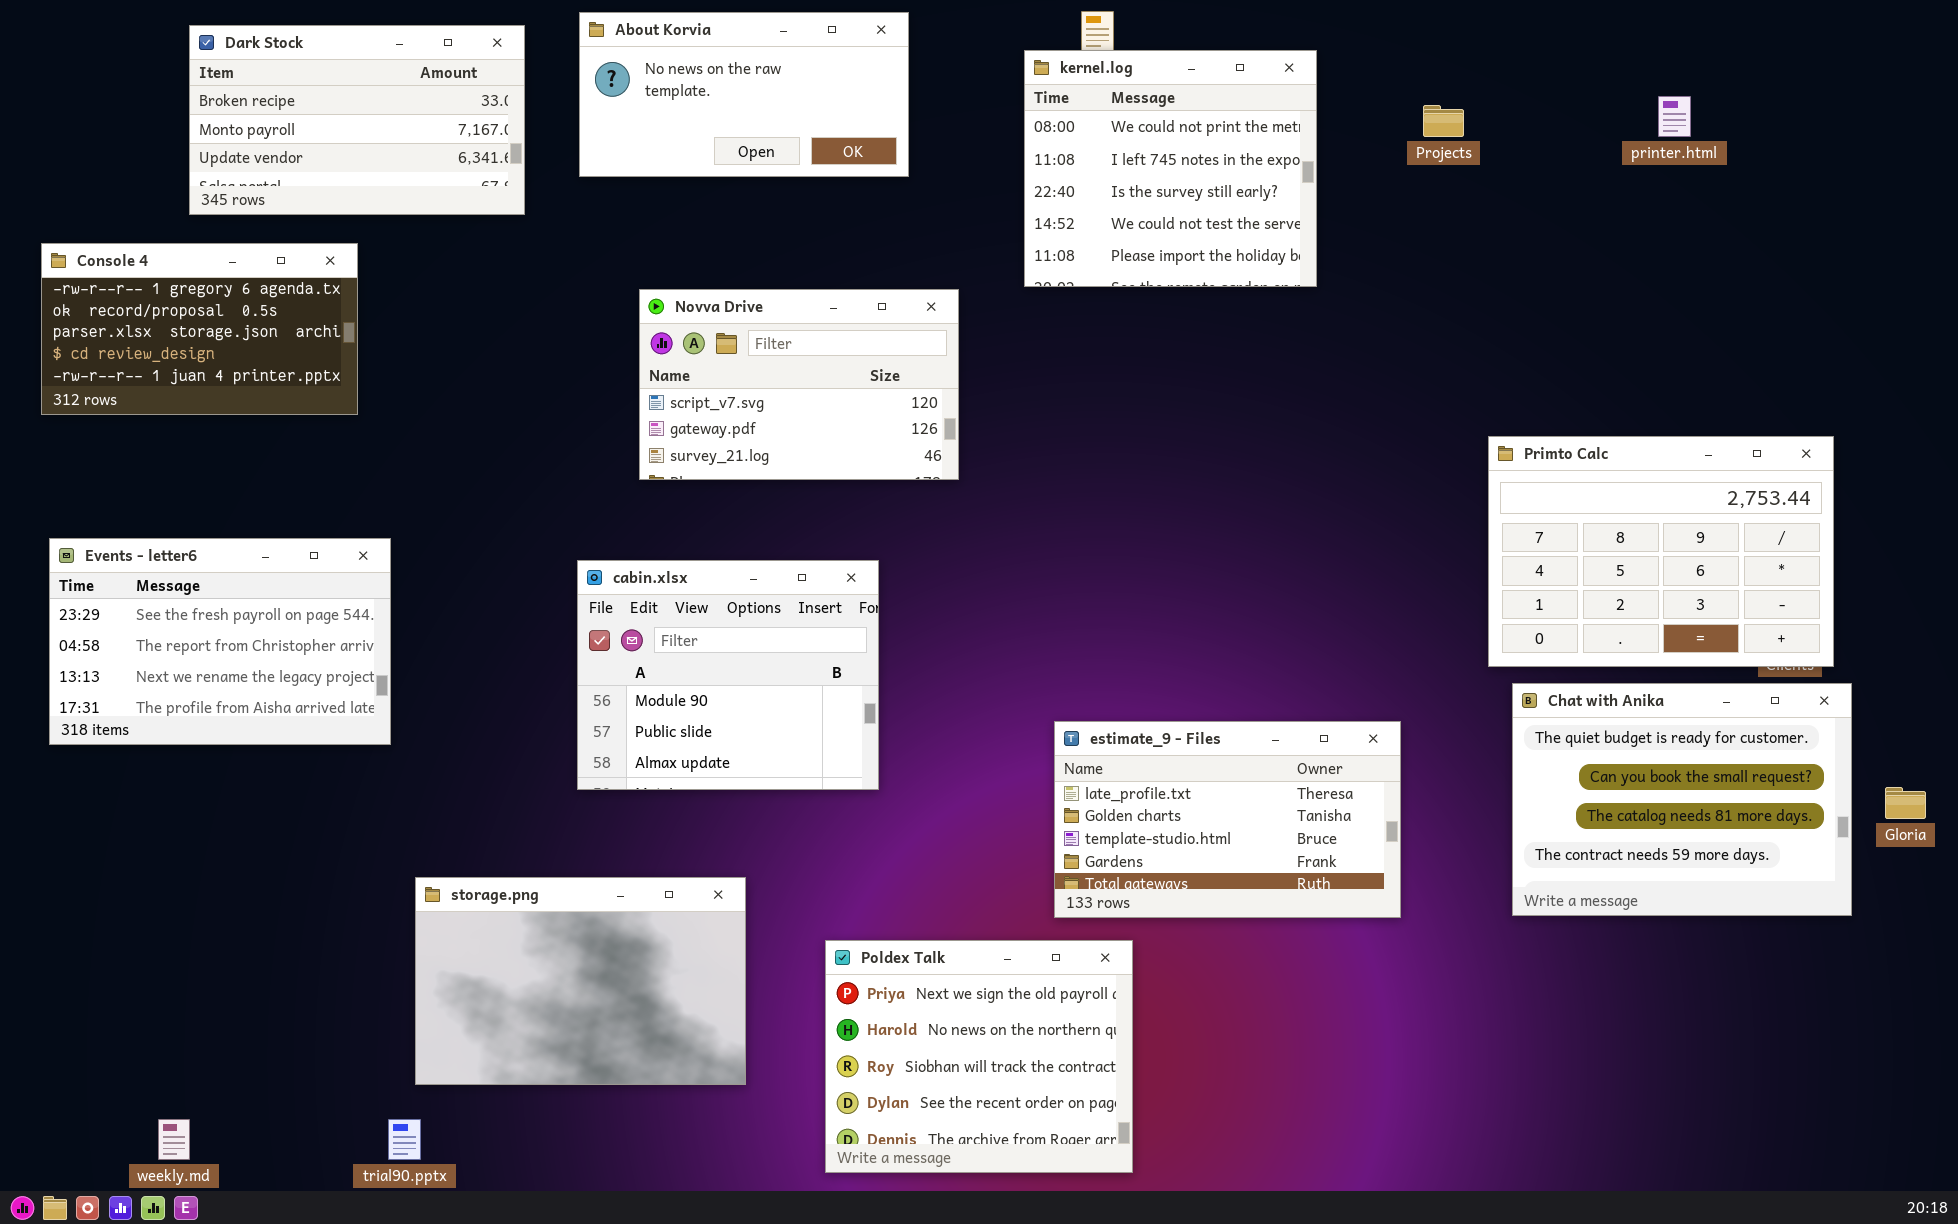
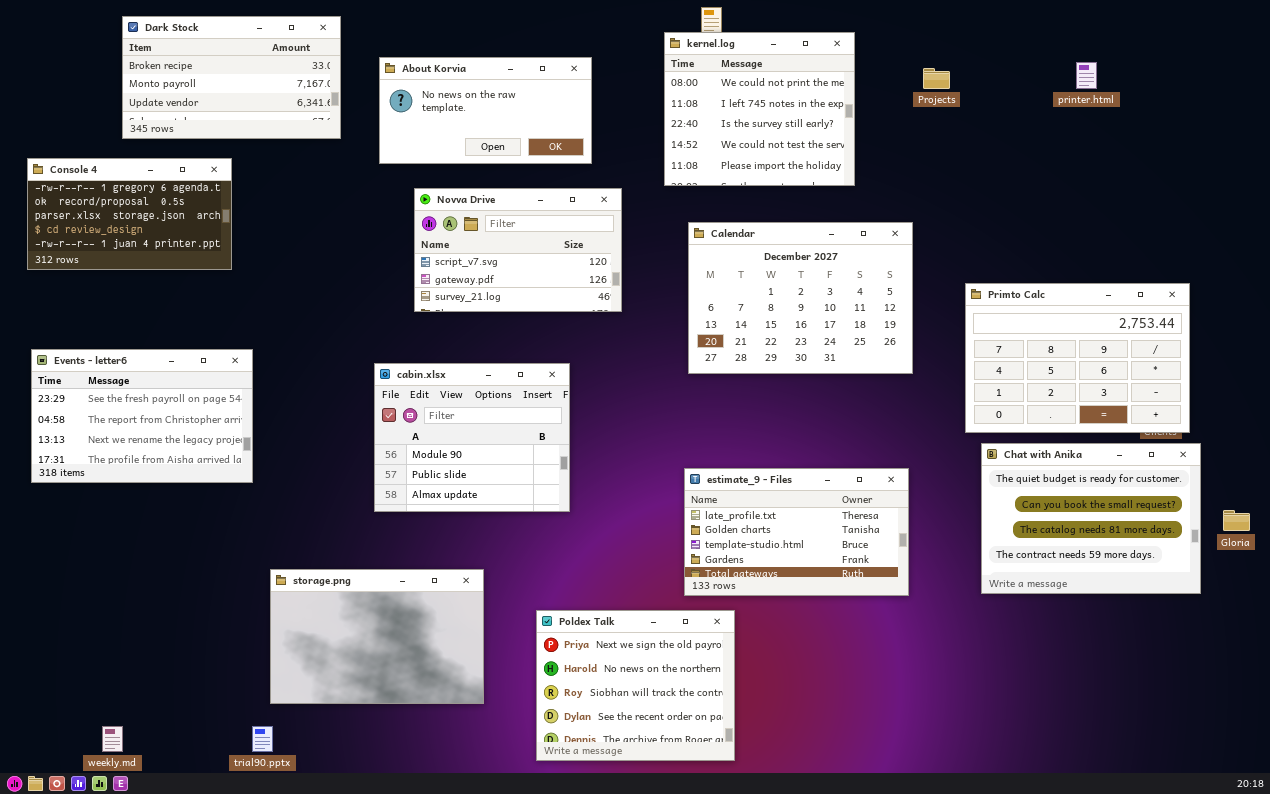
About Korvia: [579,12,909,177] -> [379,57,592,164], moved
Calendar: none -> [688,222,913,374], opened

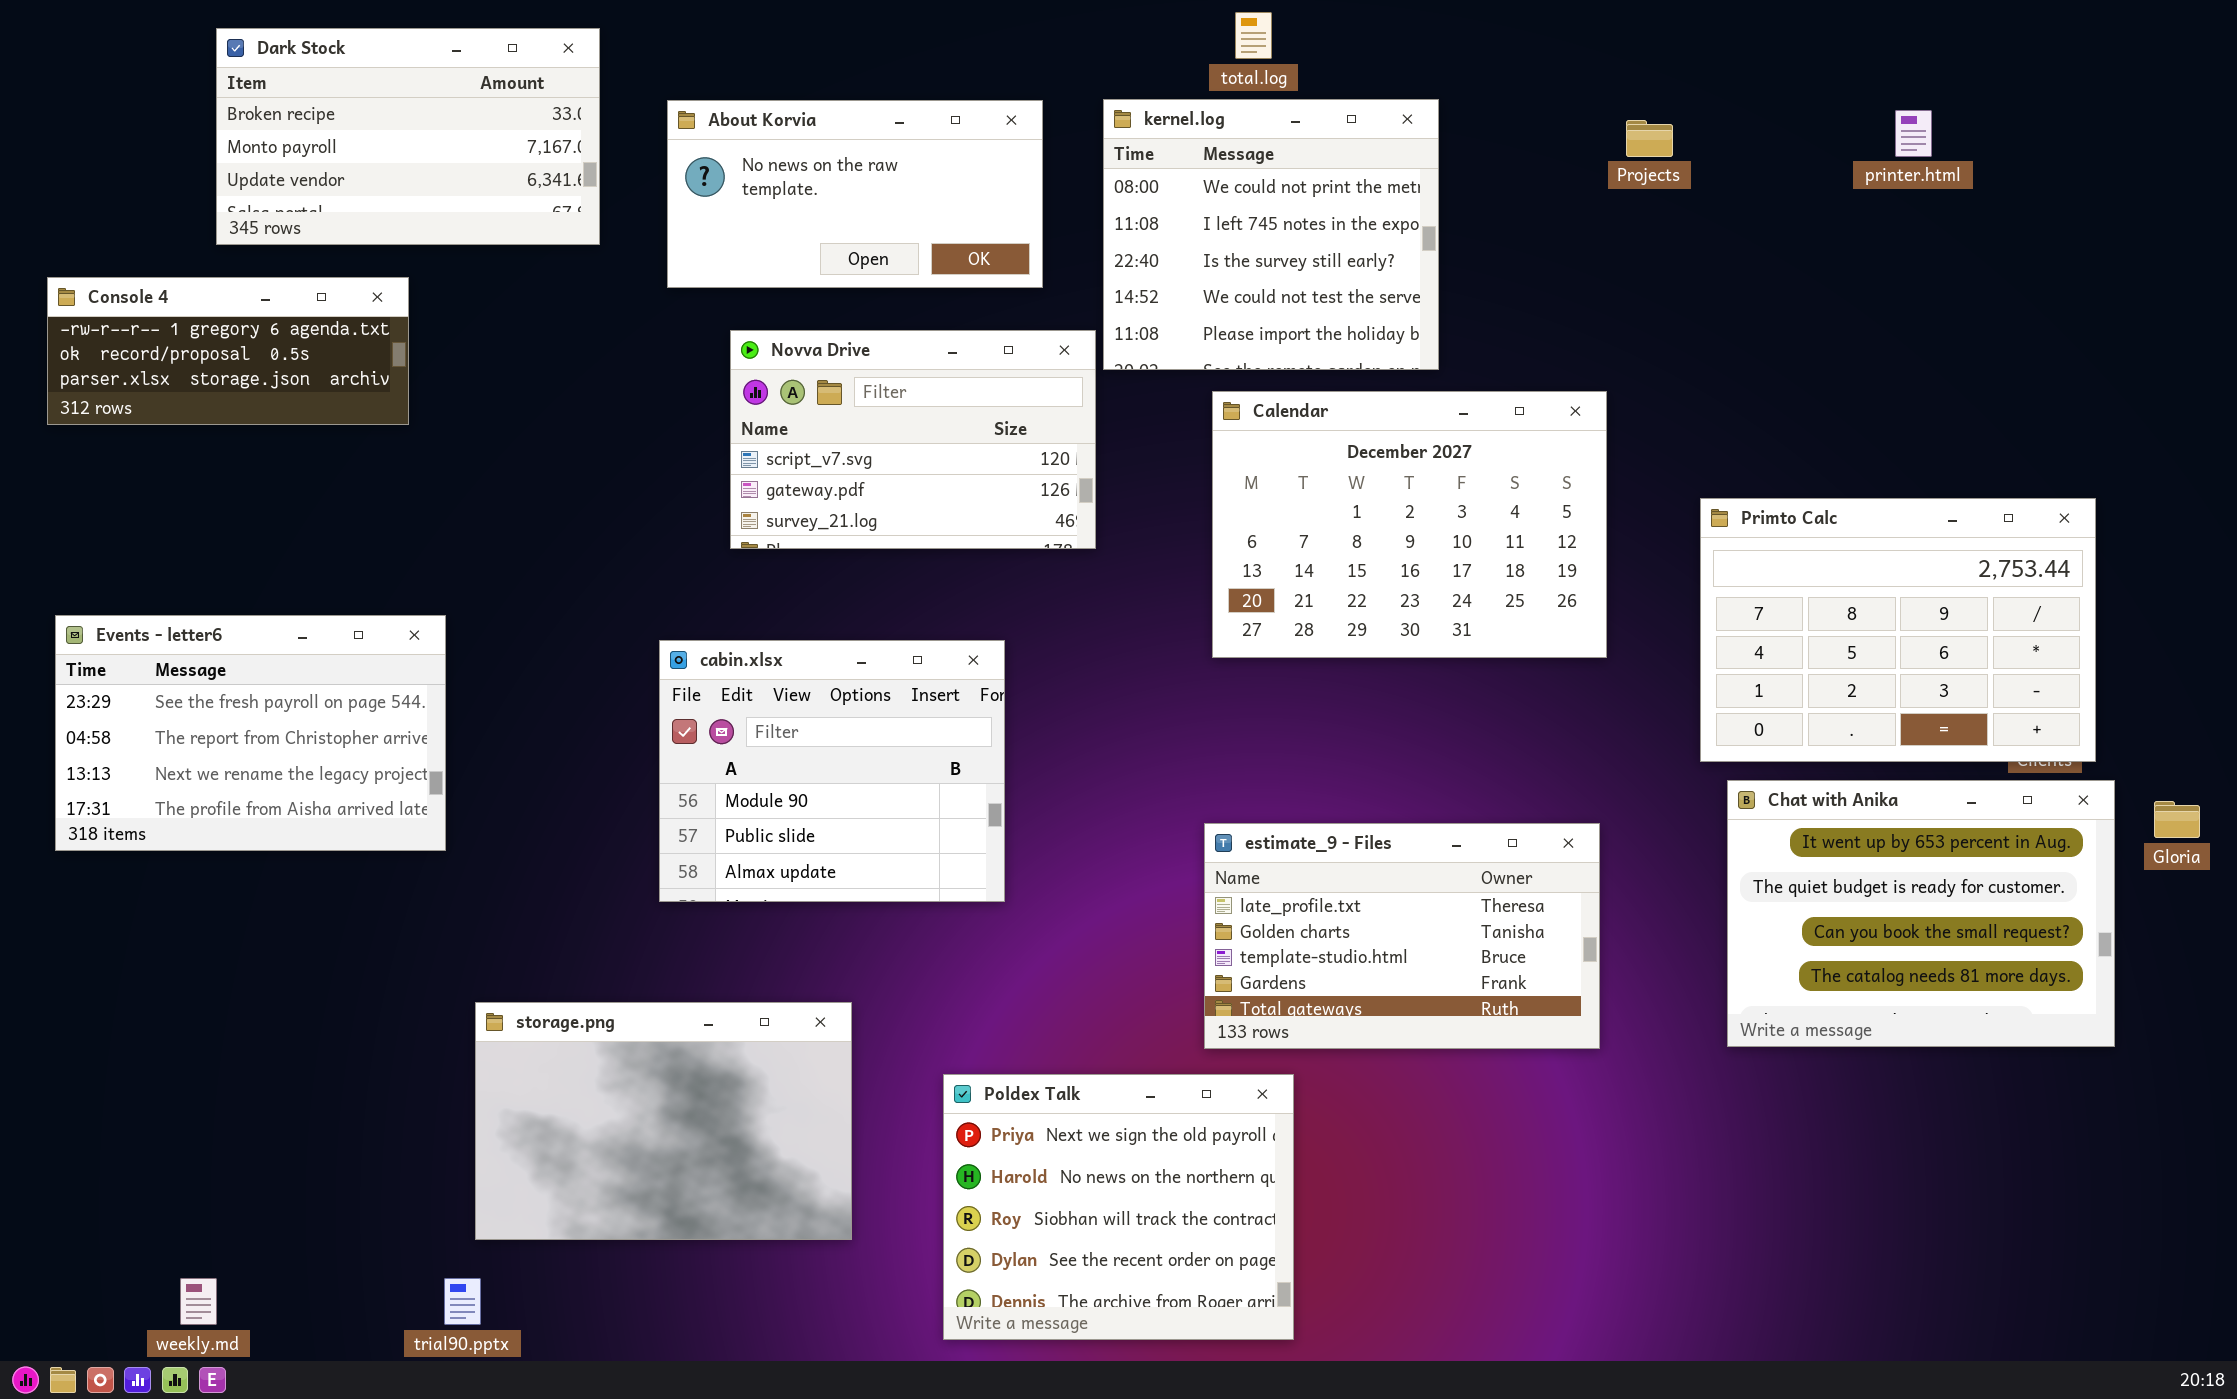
kernel.log: [664,32,855,186] -> [1103,99,1439,370], moved
Console 4: [27,158,232,270] -> [47,277,409,425], resized
Chat with Anika: [981,443,1201,594] -> [1727,780,2115,1047], scrolled up 1 row
Gloria: [1223,510,1250,531] -> [2154,801,2200,838], moved

